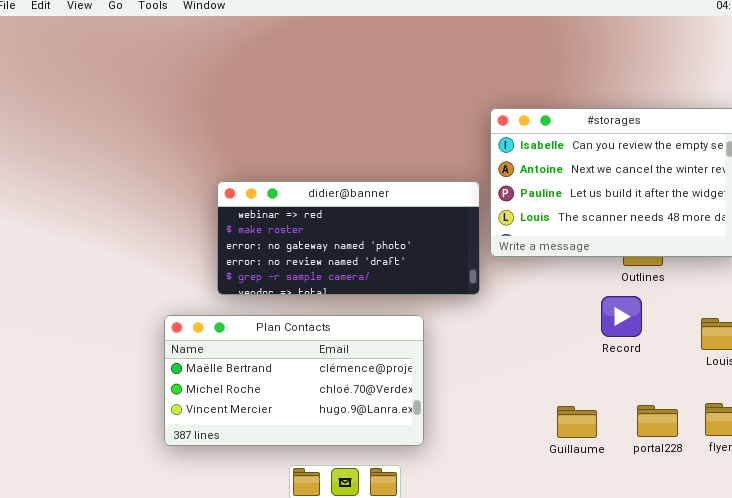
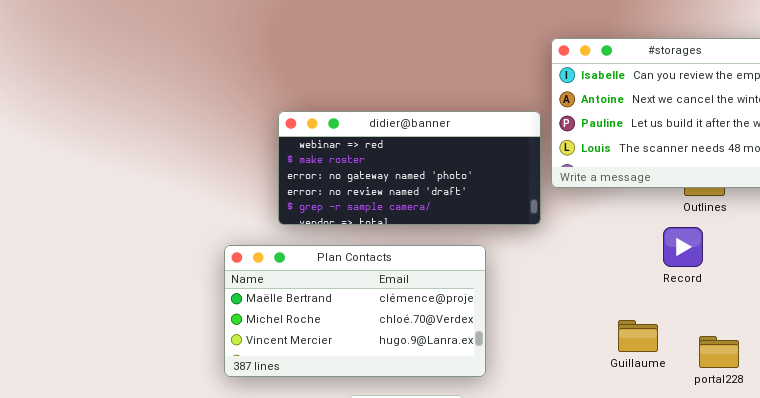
Guillaume: [557,406,597,438] -> [618,320,658,352], moved

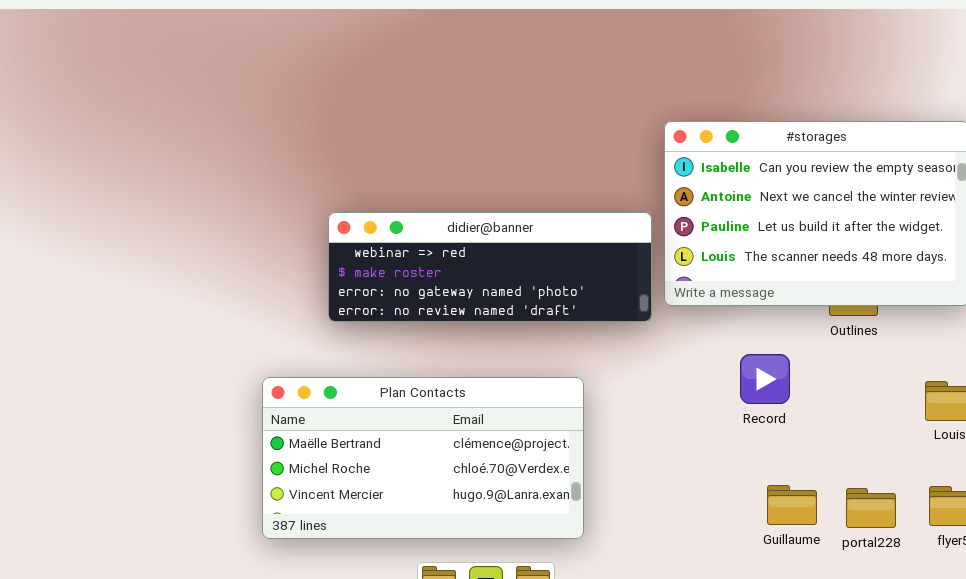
didier@banner: [278,111,541,225] -> [328,212,652,322], resized
Record: [663,227,703,267] -> [740,354,790,404], moved
Guillaume: [618,320,658,352] -> [767,485,817,525], moved

